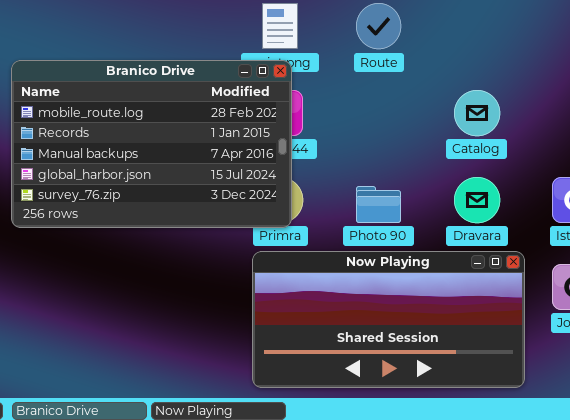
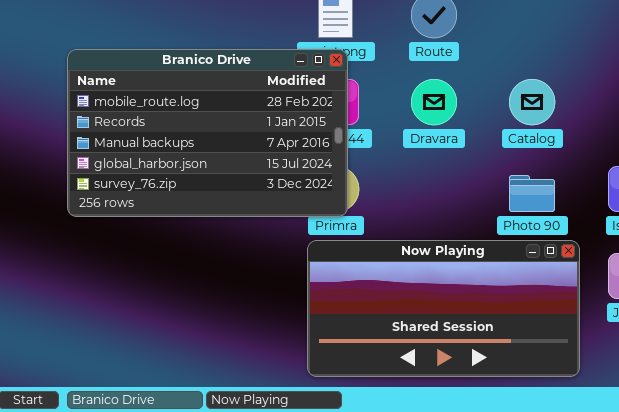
Dravara: [454,177,500,223] -> [411,79,457,125], moved
Photo 90: [356,186,401,223] -> [509,175,555,212], moved

